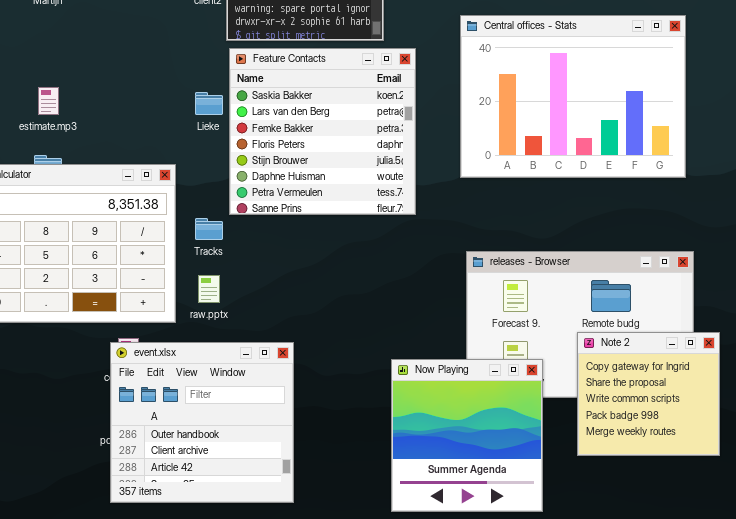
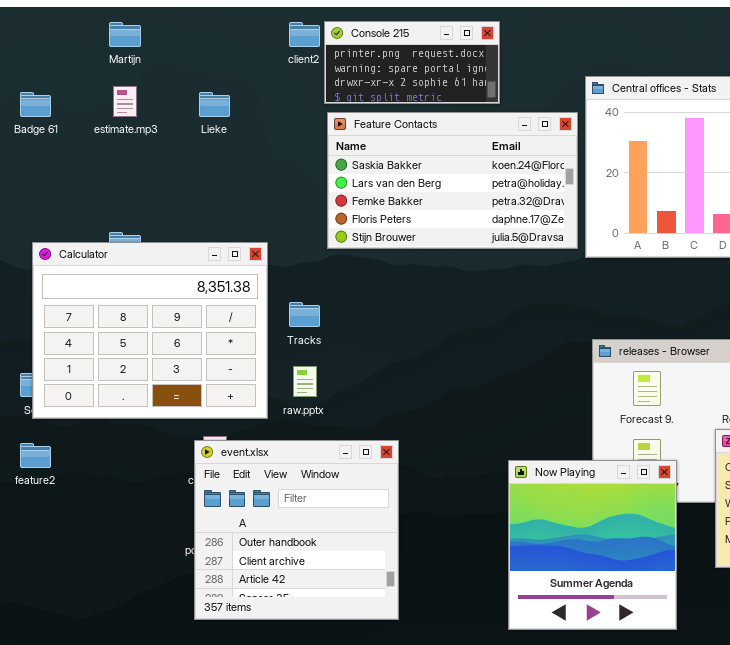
Feature Contacts: [229,48,416,215] -> [327,112,578,249], resized
estimate.mp3: [38,87,59,115] -> [113,86,137,117], moved
Lieke: [195,92,223,115] -> [199,92,230,117], moved

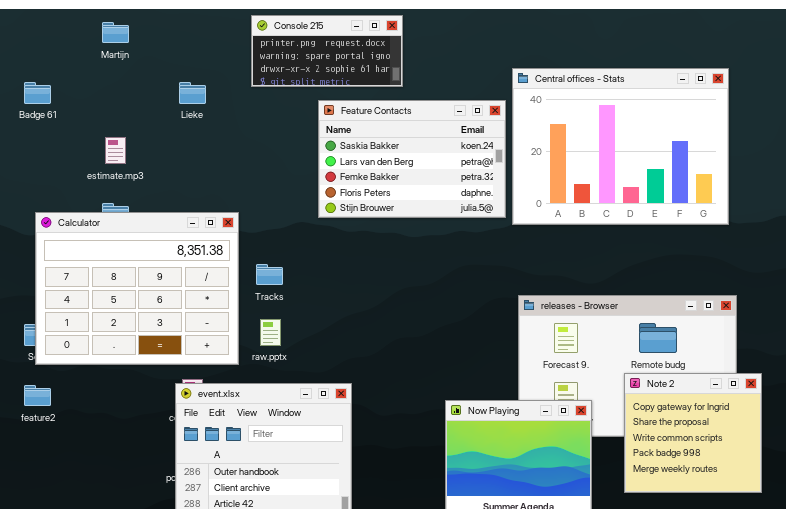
Console 215: [324,21,500,104] -> [251,15,403,87], moved
estimate.mp3: [113,86,137,117] -> [105,137,126,164], moved
Feature Contacts: [327,112,578,249] -> [318,100,506,218], resized

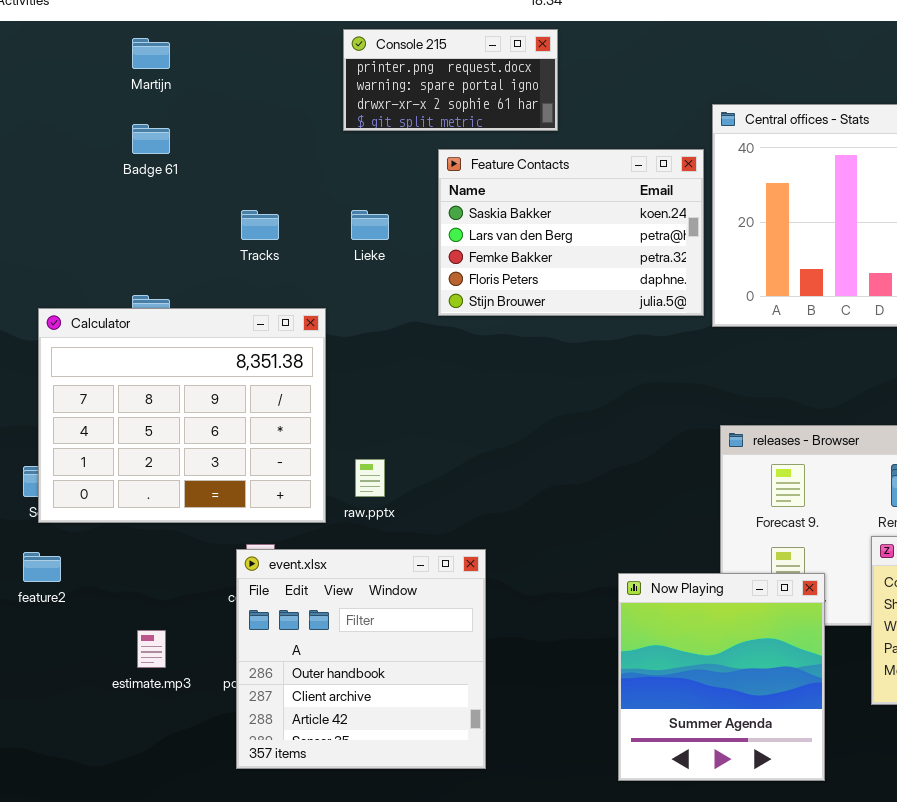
Badge 61: [24,82,51,104] -> [132,124,170,154], moved
Lieke: [179,82,206,104] -> [351,210,389,240], moved
estimate.mp3: [105,137,126,164] -> [137,630,166,668], moved
Tracks: [256,264,283,285] -> [241,210,279,240], moved

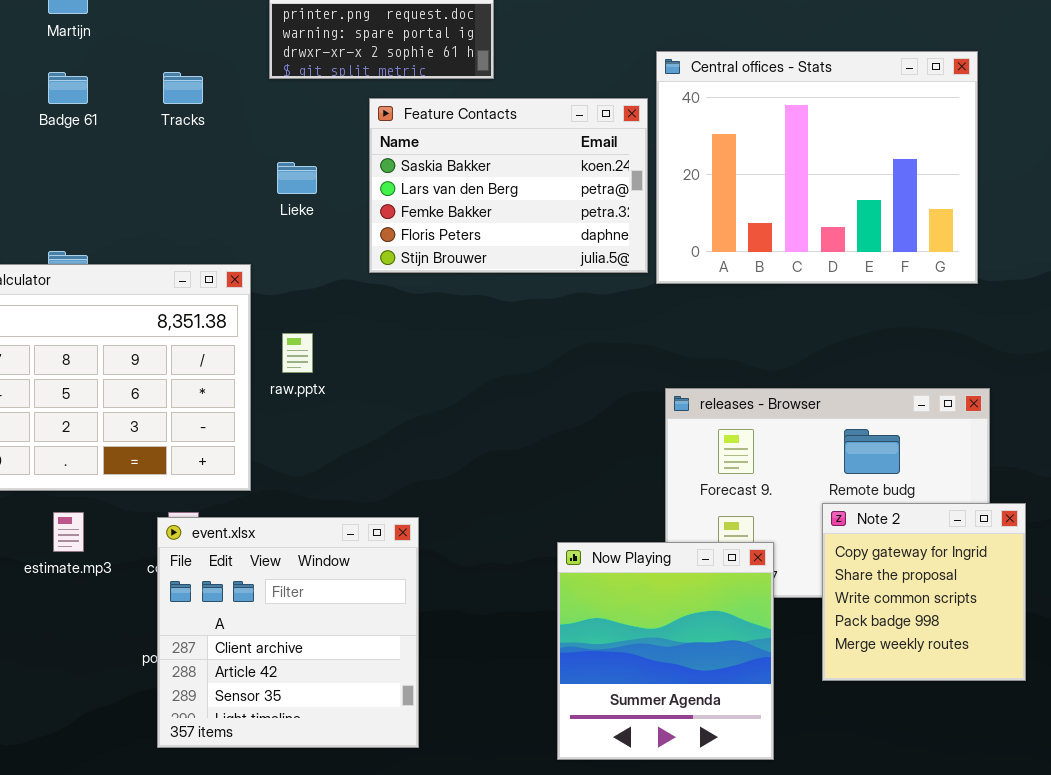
Tracks: [241,210,279,240] -> [163,72,203,104], moved
raw.pptx: [355,459,385,497] -> [282,333,313,373], moved
event.xlsx: [236,549,486,769] -> [157,517,419,748], scrolled down 1 row
estimate.mp3: [137,630,166,668] -> [53,512,84,552], moved

